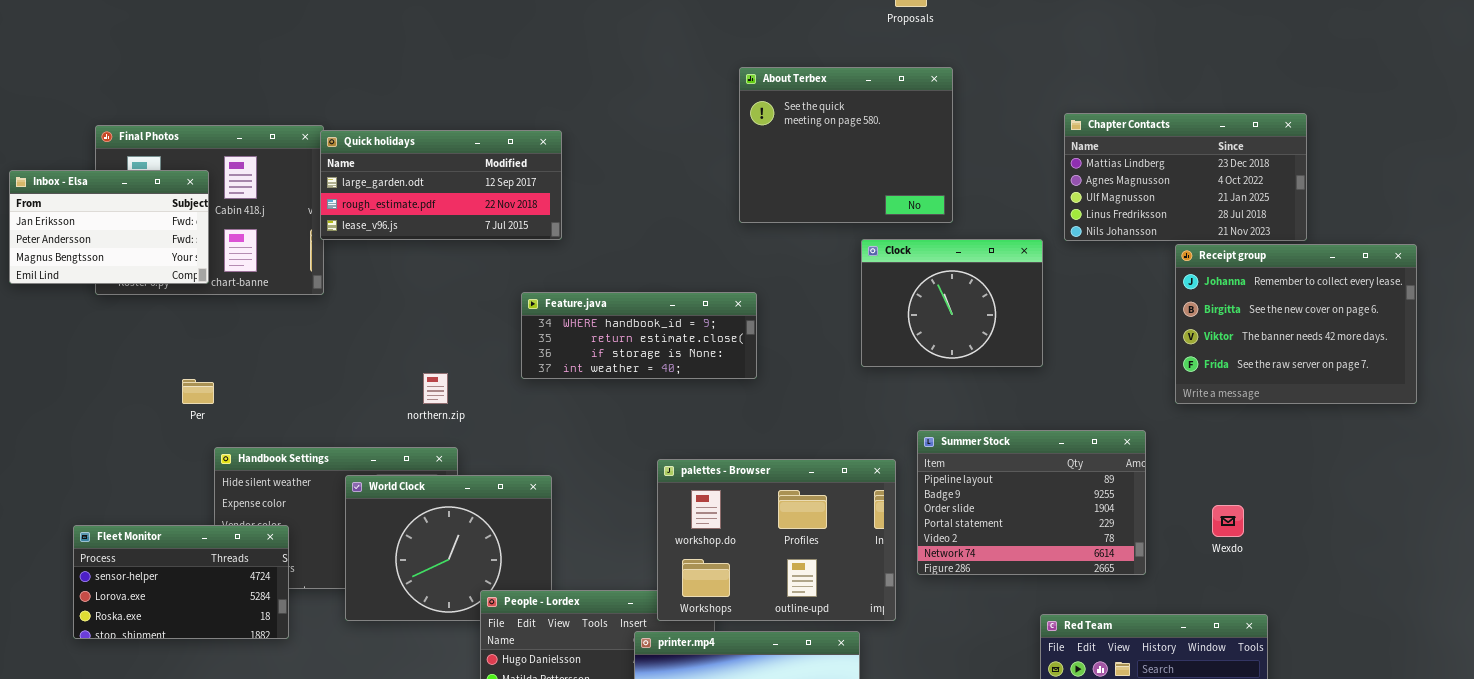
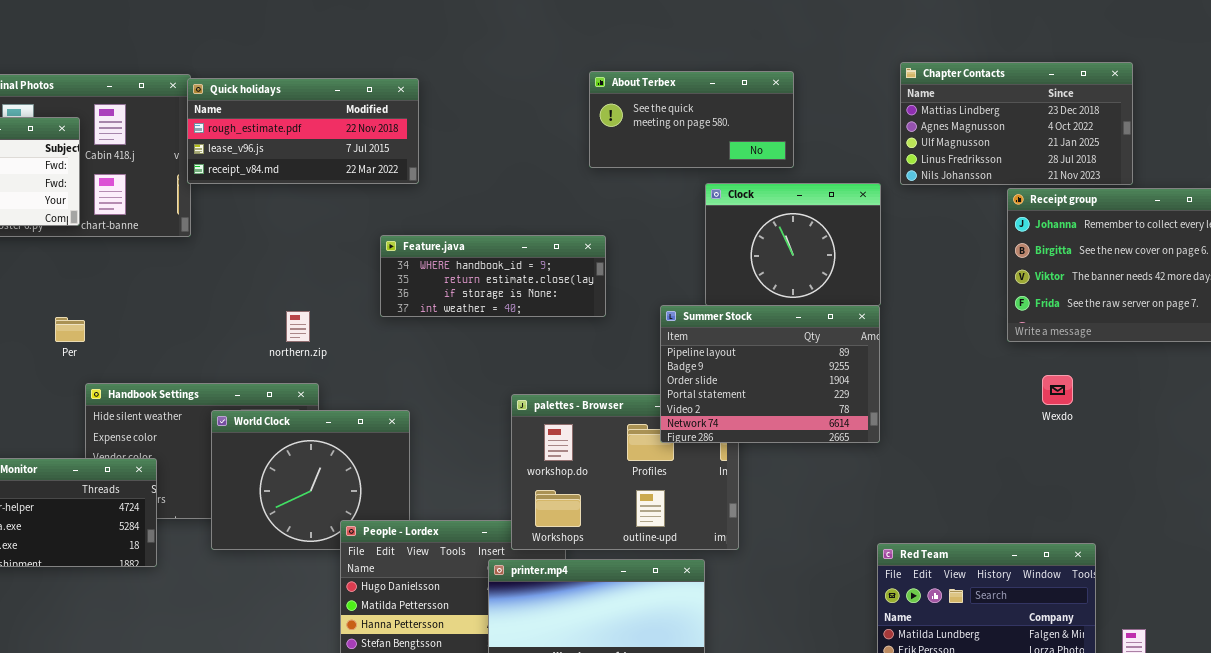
About Terbex: [739,67,953,223] -> [589,71,794,168], resized
Quick holidays: [320,130,562,240] -> [187,78,419,184], scrolled down 1 row
Summer Stock: [917,430,1146,575] -> [660,305,880,443], moved
Wexdo: [1212,505,1244,537] -> [1042,375,1073,405], moved

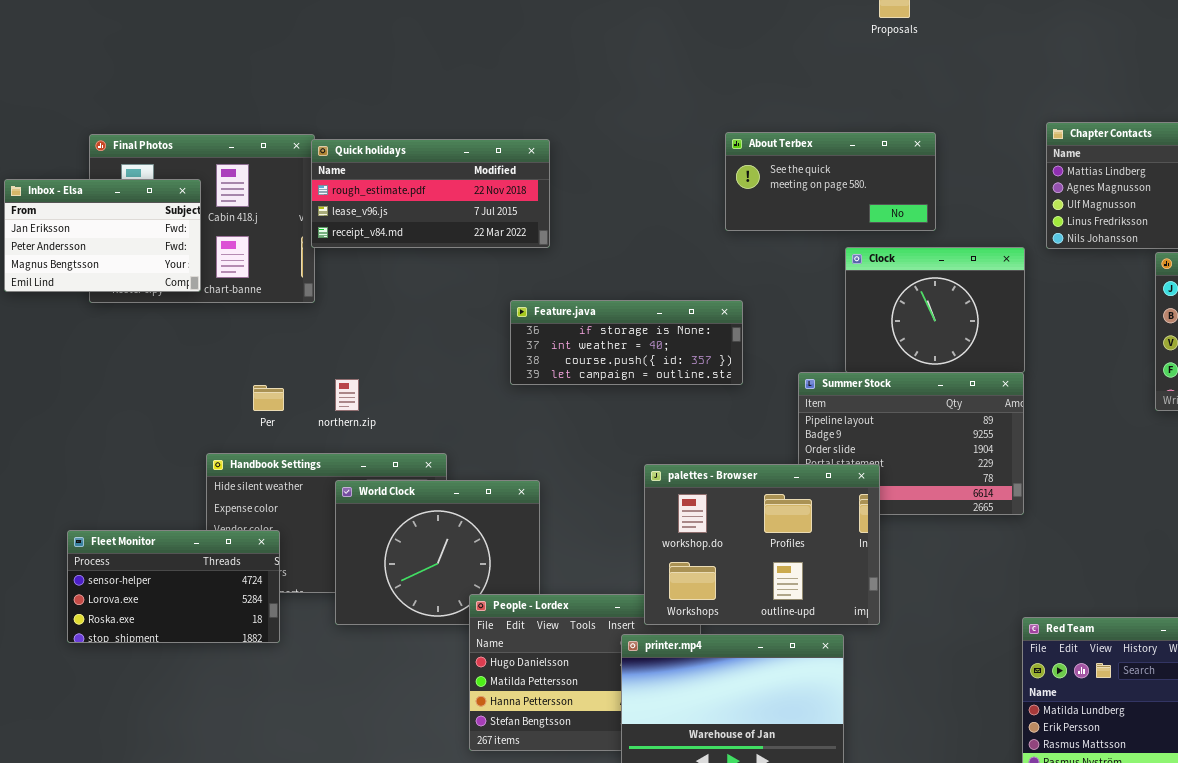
Feature.java: [380,235,606,317] -> [510,300,743,385], scrolled down 2 rows
northern.zip: [286,311,310,342] -> [335,379,359,411], moved
Per: [55,317,85,342] -> [253,385,284,411], moved
palettes - Browser: [511,394,739,550] -> [644,464,880,625], raised

